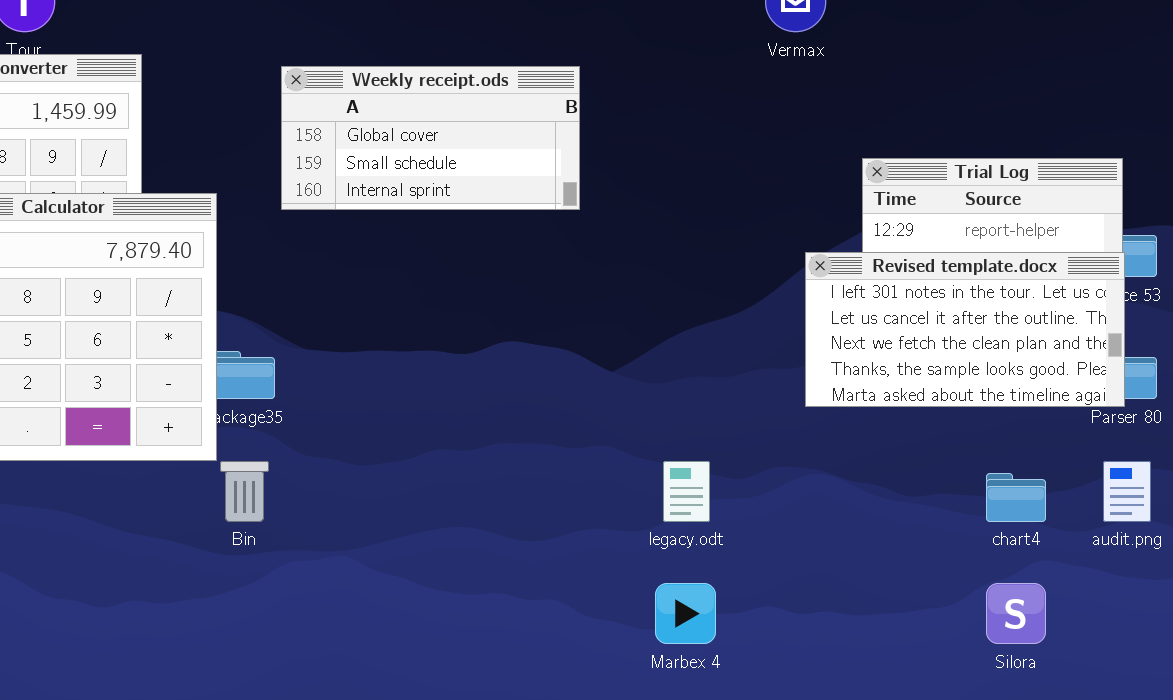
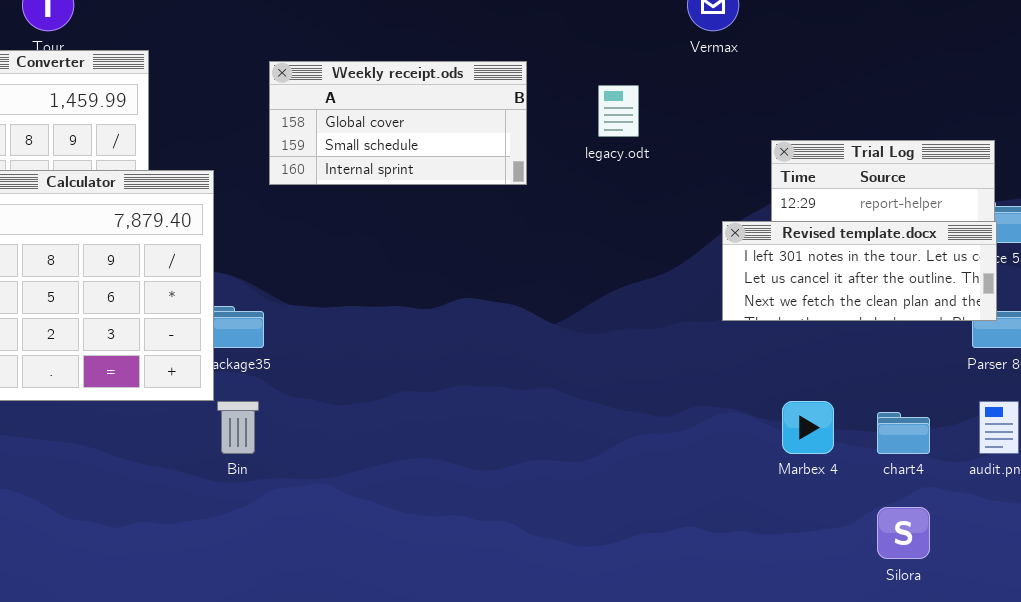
Revised template.docx: [805,252,1125,407] -> [722,221,997,321], resized
legacy.odt: [663,461,710,522] -> [598,85,639,137], moved
Marbex 4: [655,583,716,644] -> [782,401,834,454], moved

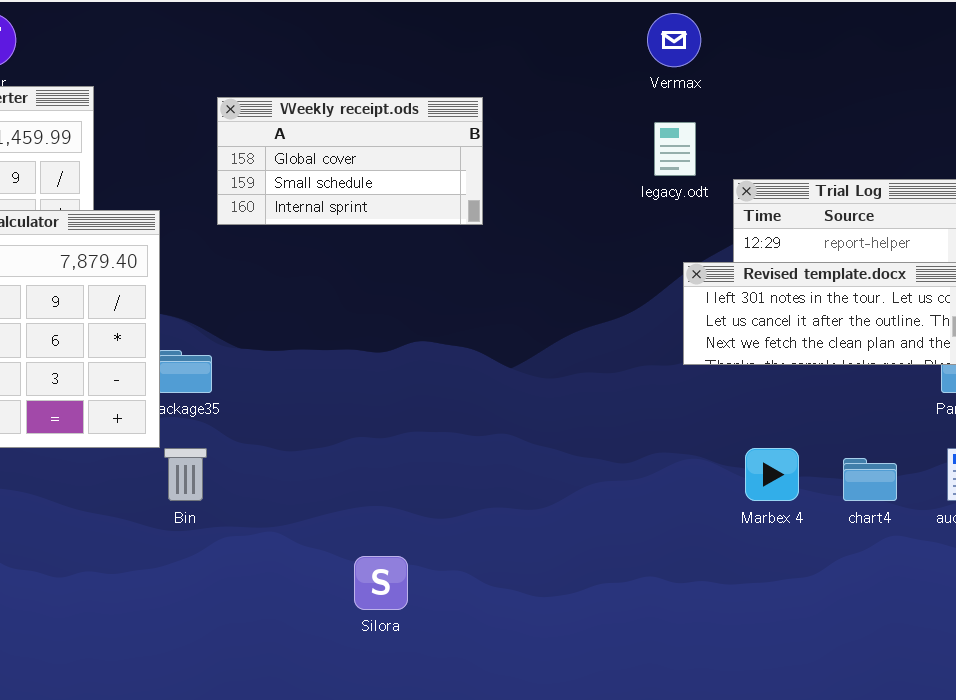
legacy.odt: [598,85,639,137] -> [654,122,696,176], moved
Silora: [877,507,930,559] -> [354,556,408,610], moved

